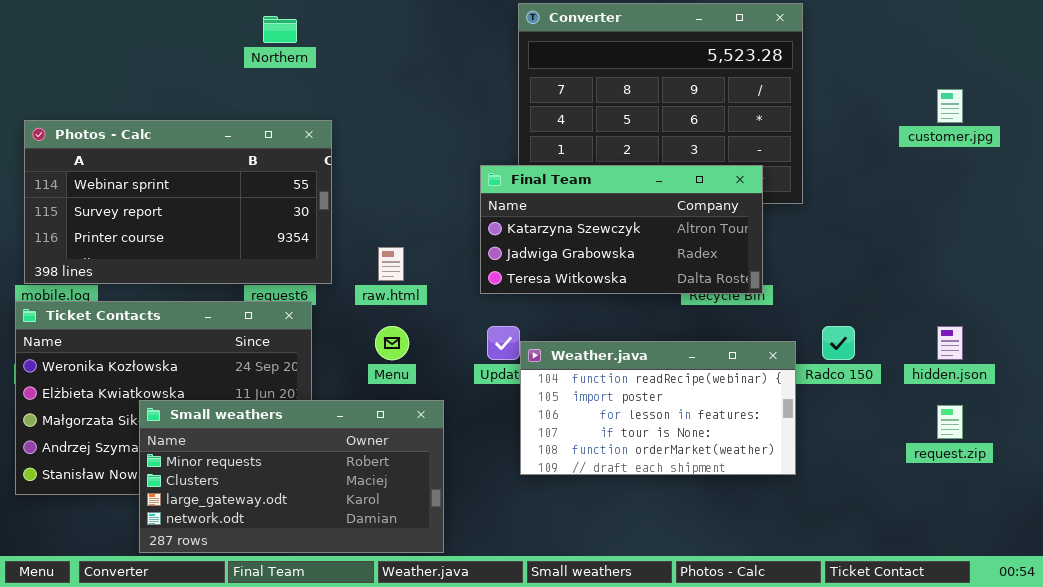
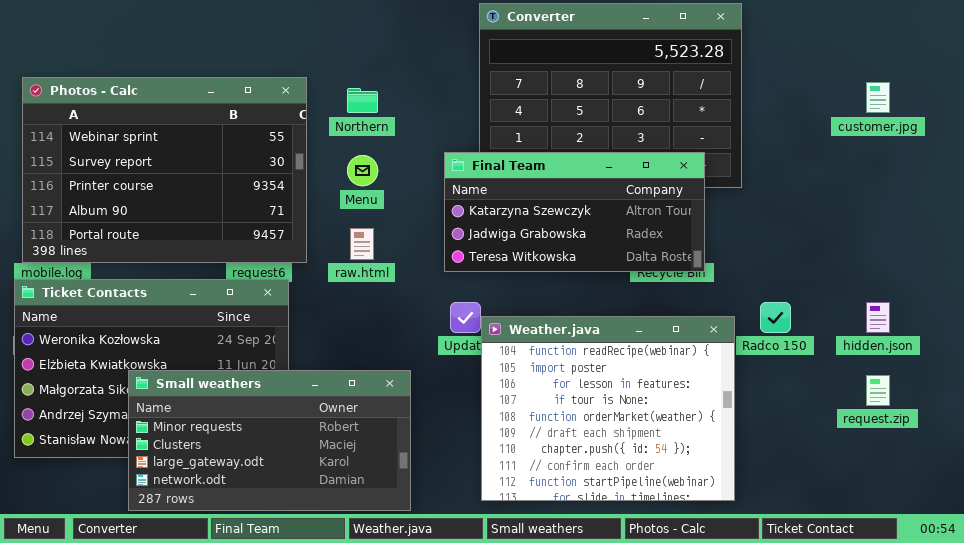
Northern: [263,16,297,43] -> [347,88,378,113], moved
Photos - Calc: [24,120,332,284] -> [22,77,307,263], resized
Menu: [375,326,409,360] -> [347,155,378,186], moved
Weather.java: [520,341,796,475] -> [481,316,735,501], resized

